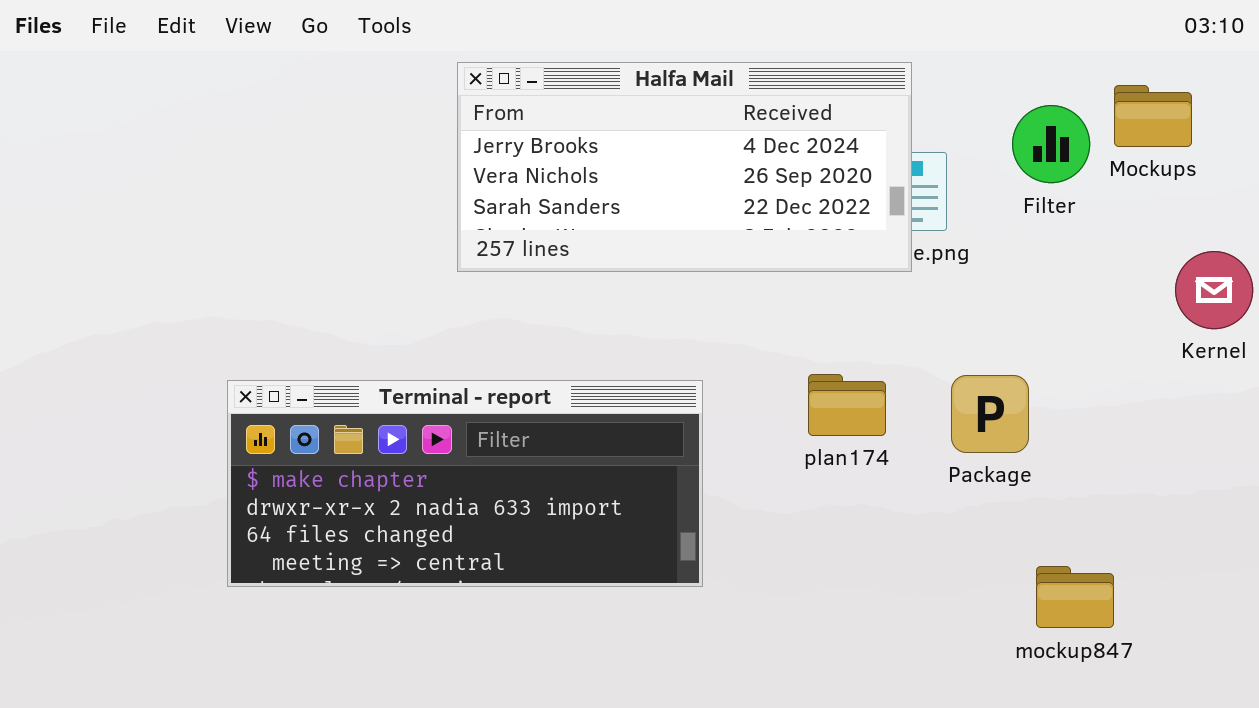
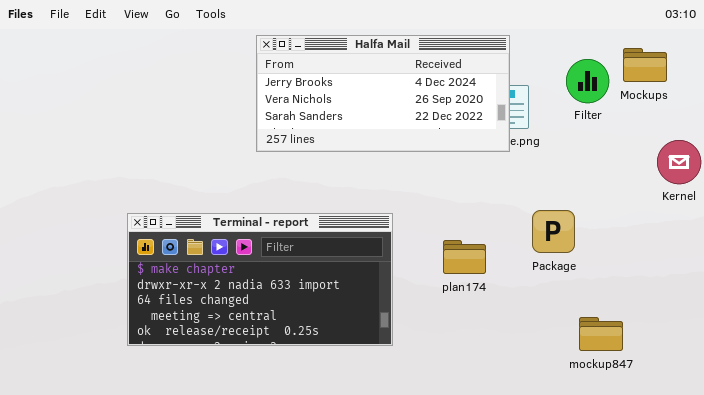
plan174: [808,374,886,436] -> [443,240,486,274], moved
Terminal - report: [227,380,703,587] -> [127,213,393,346], resized

